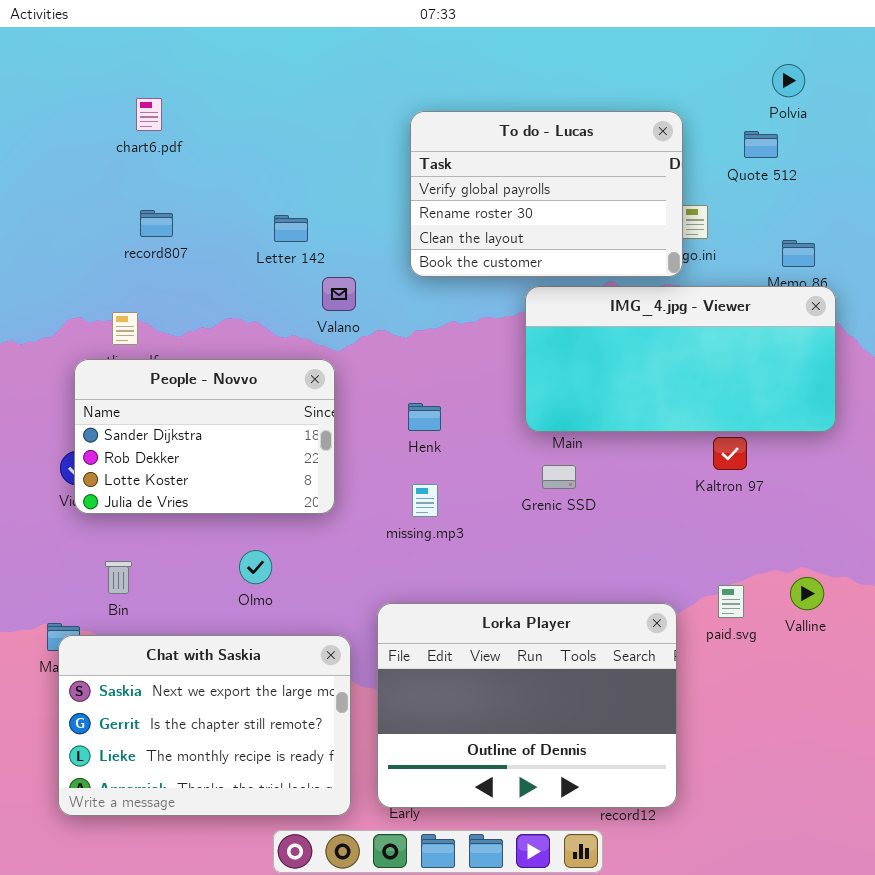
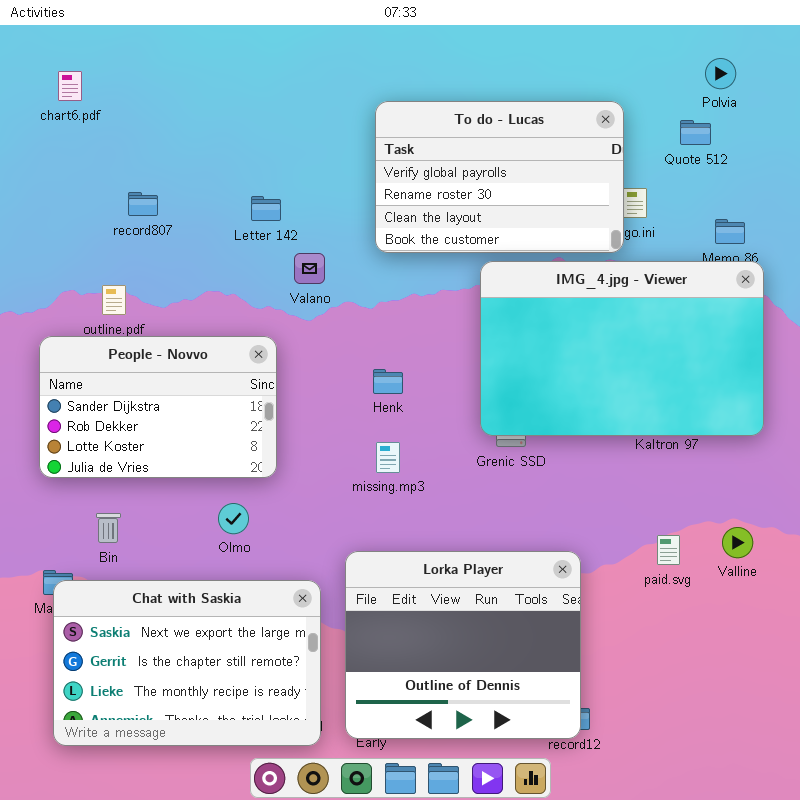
chart6.pdf: [136,98,162,131] -> [58,71,82,101], moved
IMG_4.jpg - Viewer: [525,286,836,432] -> [480,261,764,436], resized
People - Novvo: [74,359,335,514] -> [39,336,277,478], moved
Lorka Player: [377,603,677,808] -> [345,551,581,739], resized

